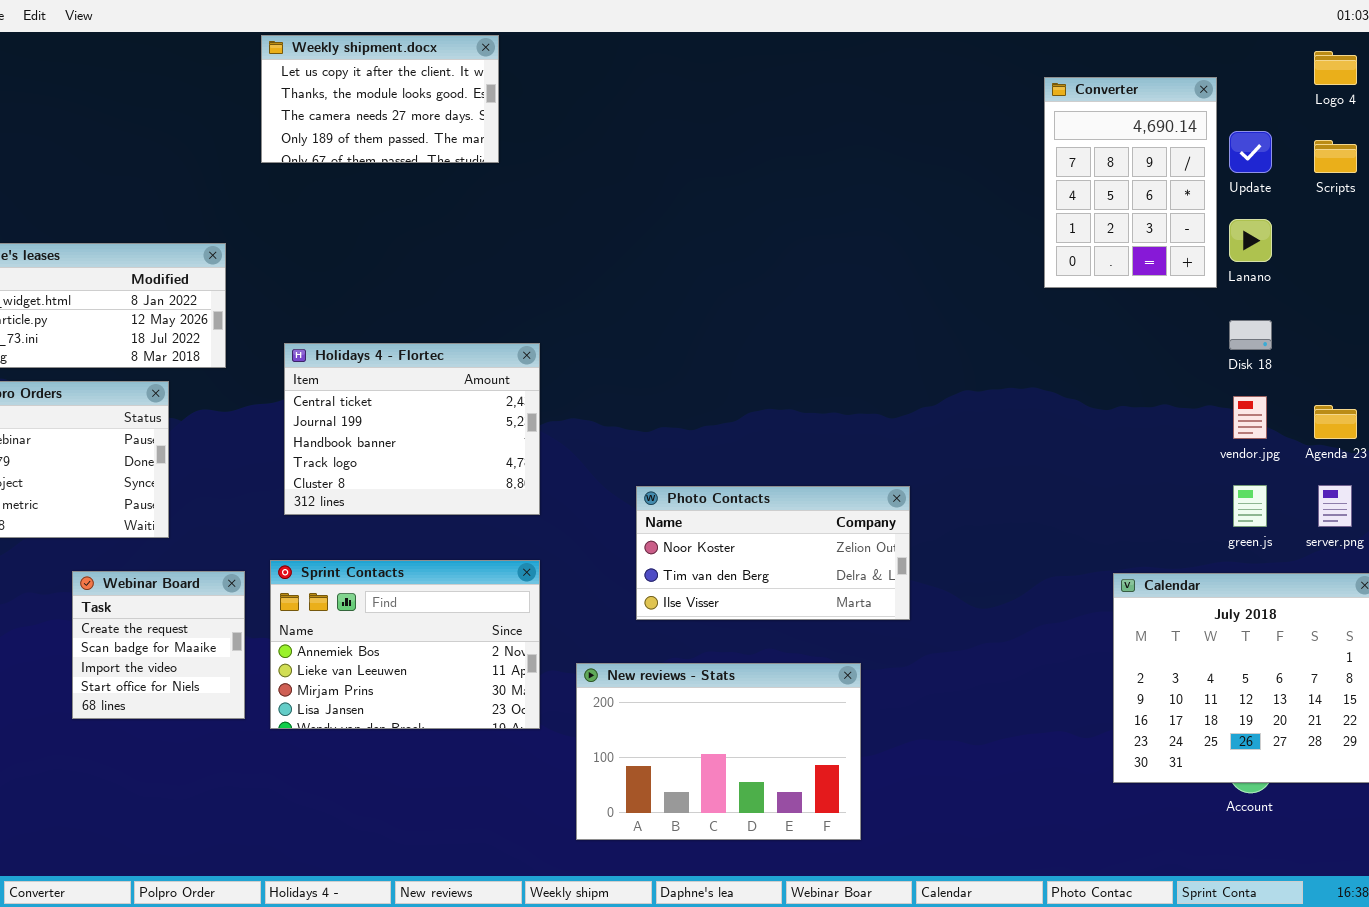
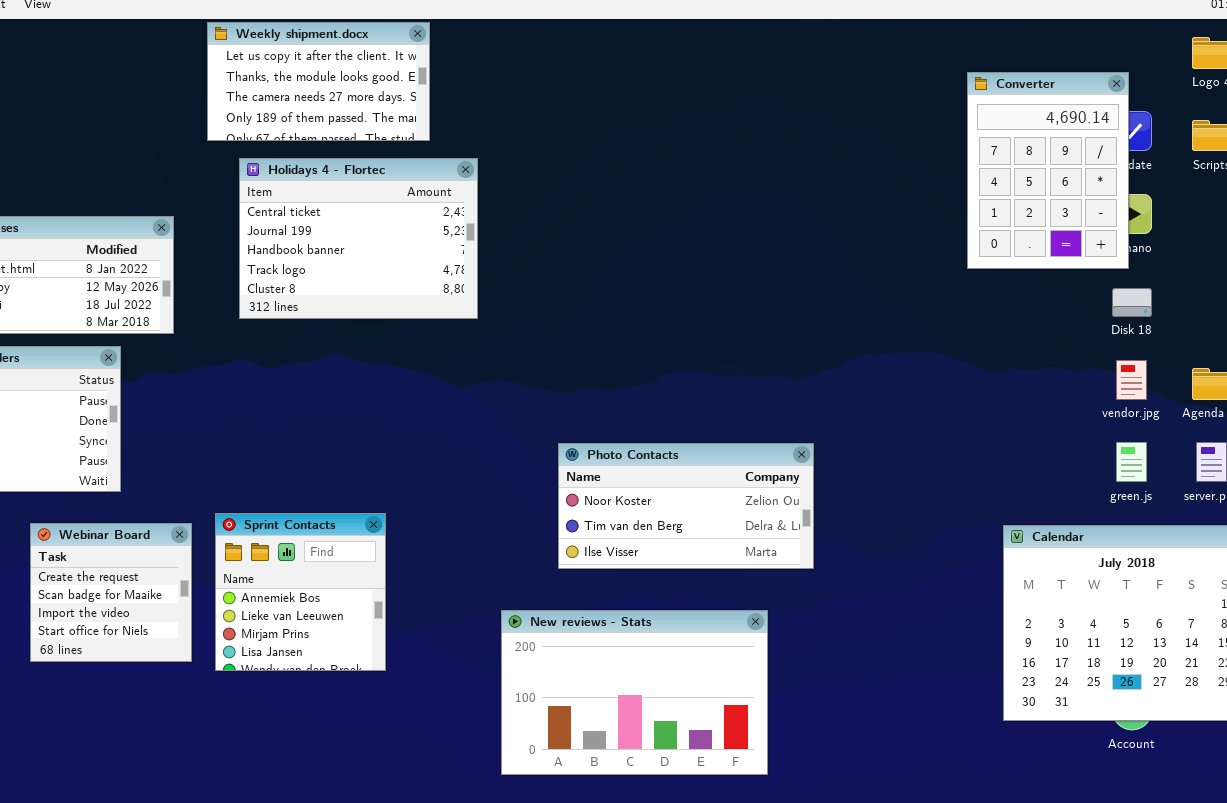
Converter: [1044,77,1217,288] -> [967,72,1129,269], moved
Holidays 4 - Flortec: [284,343,540,515] -> [239,158,478,319], moved
Sprint Contacts: [270,560,540,729] -> [215,513,386,671], resized

